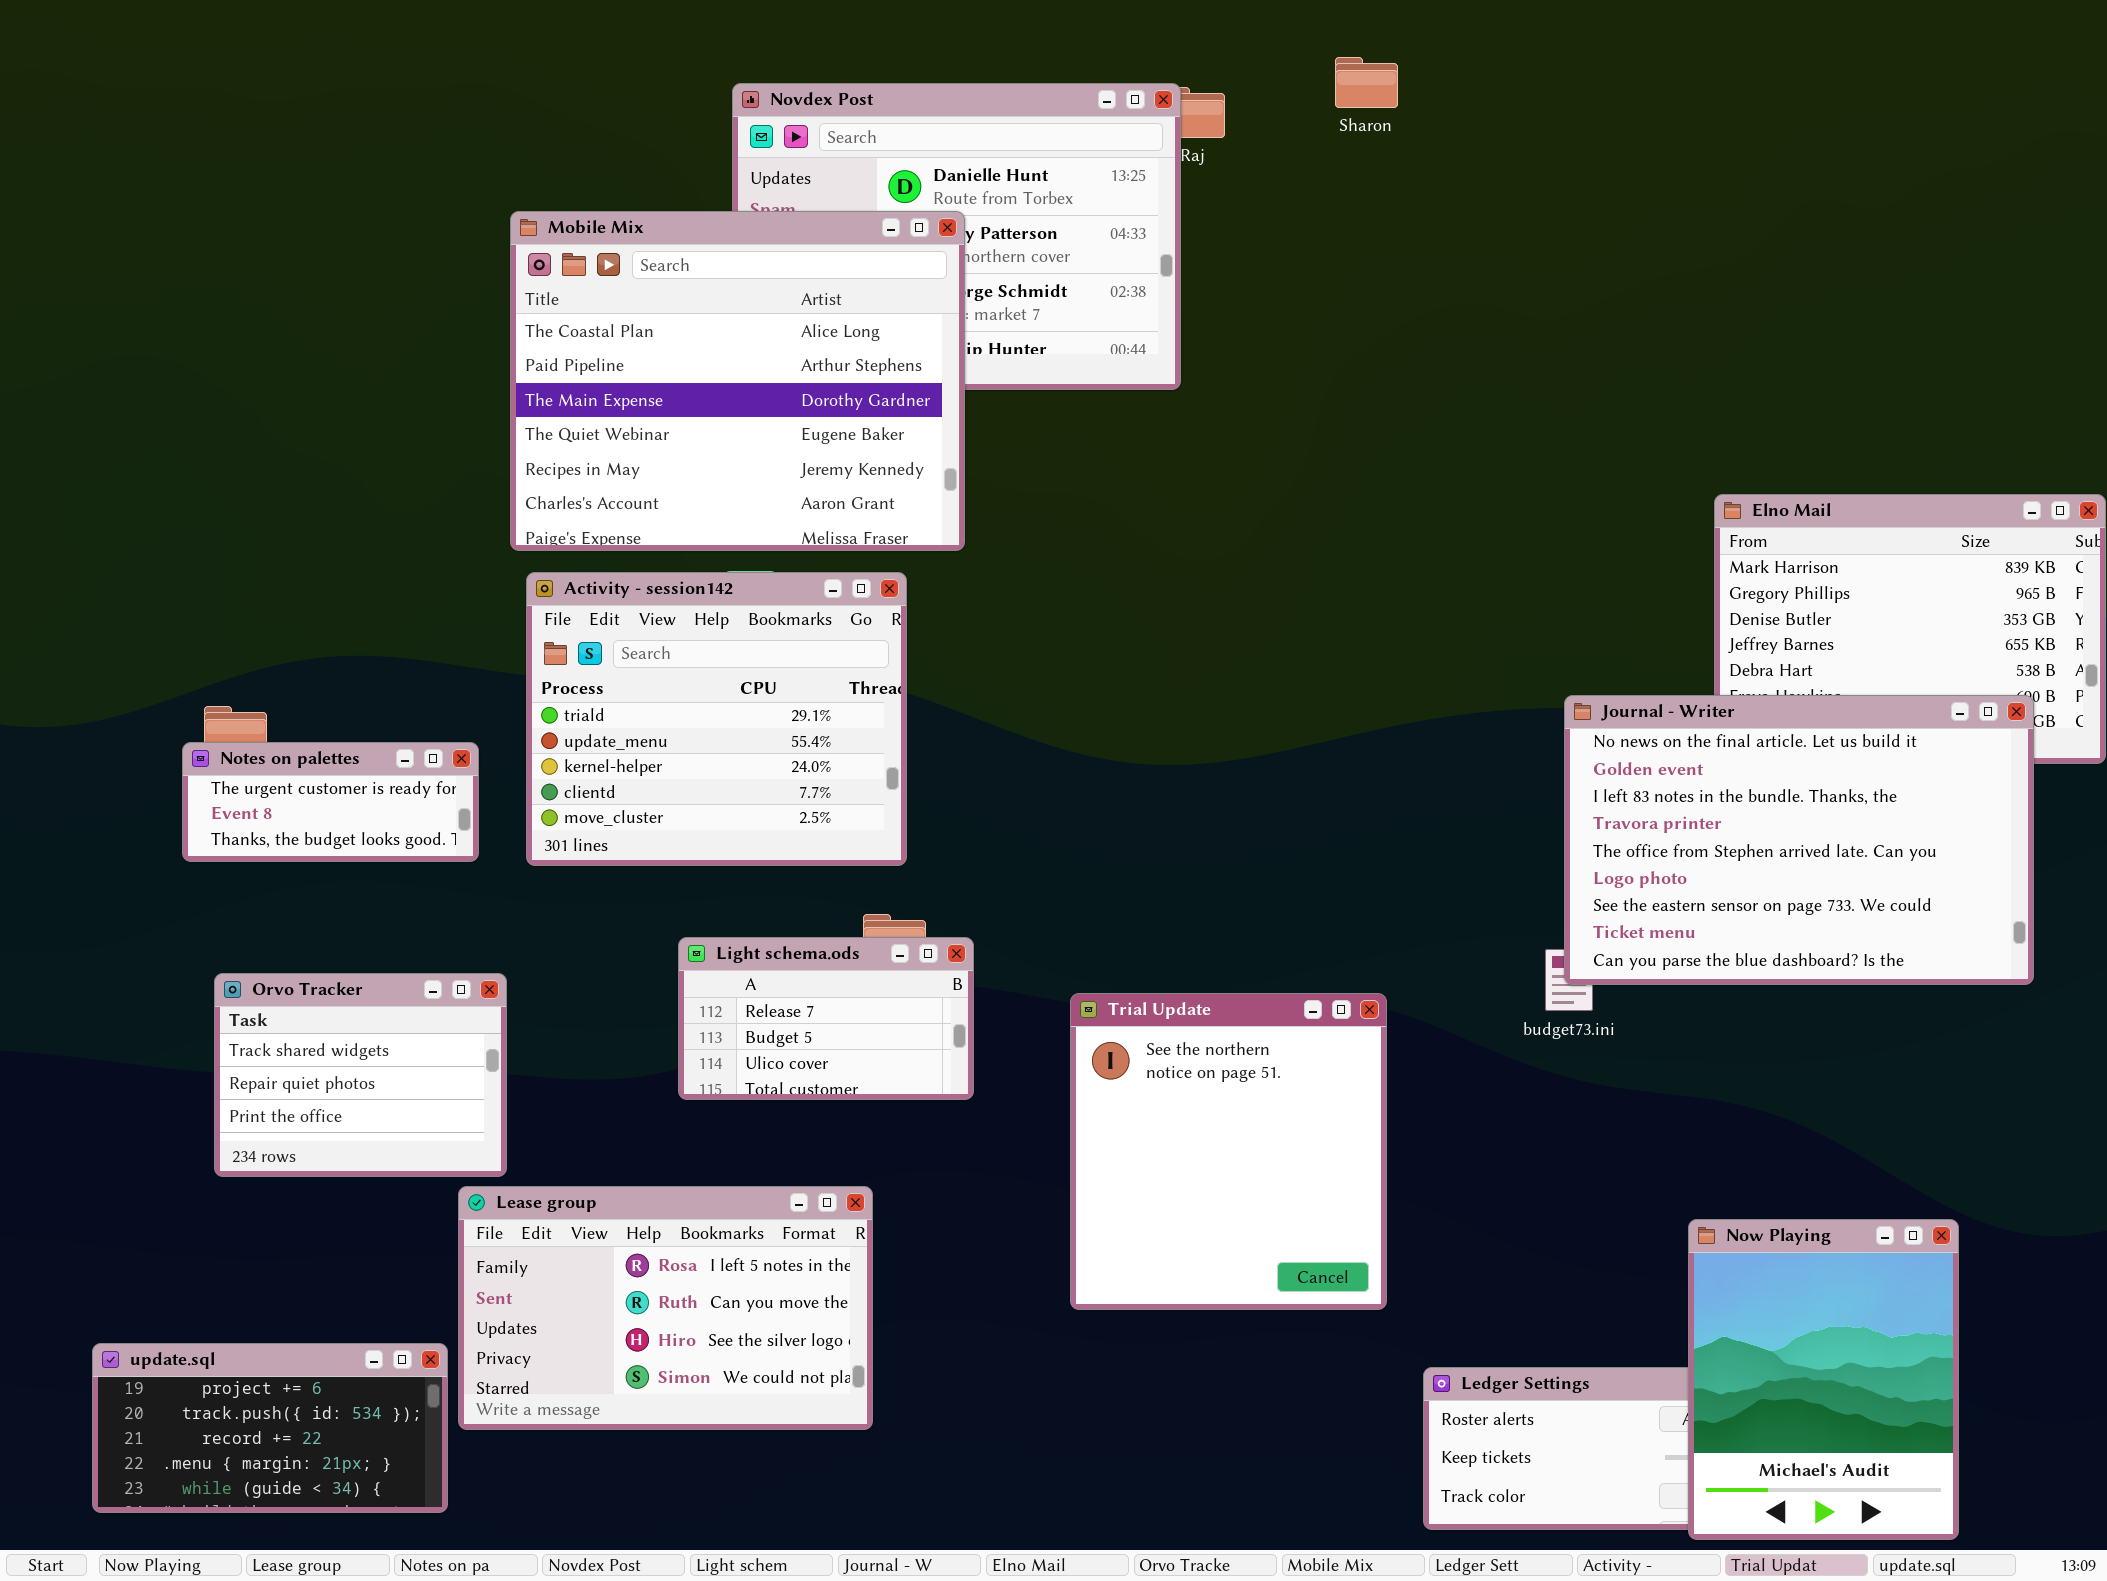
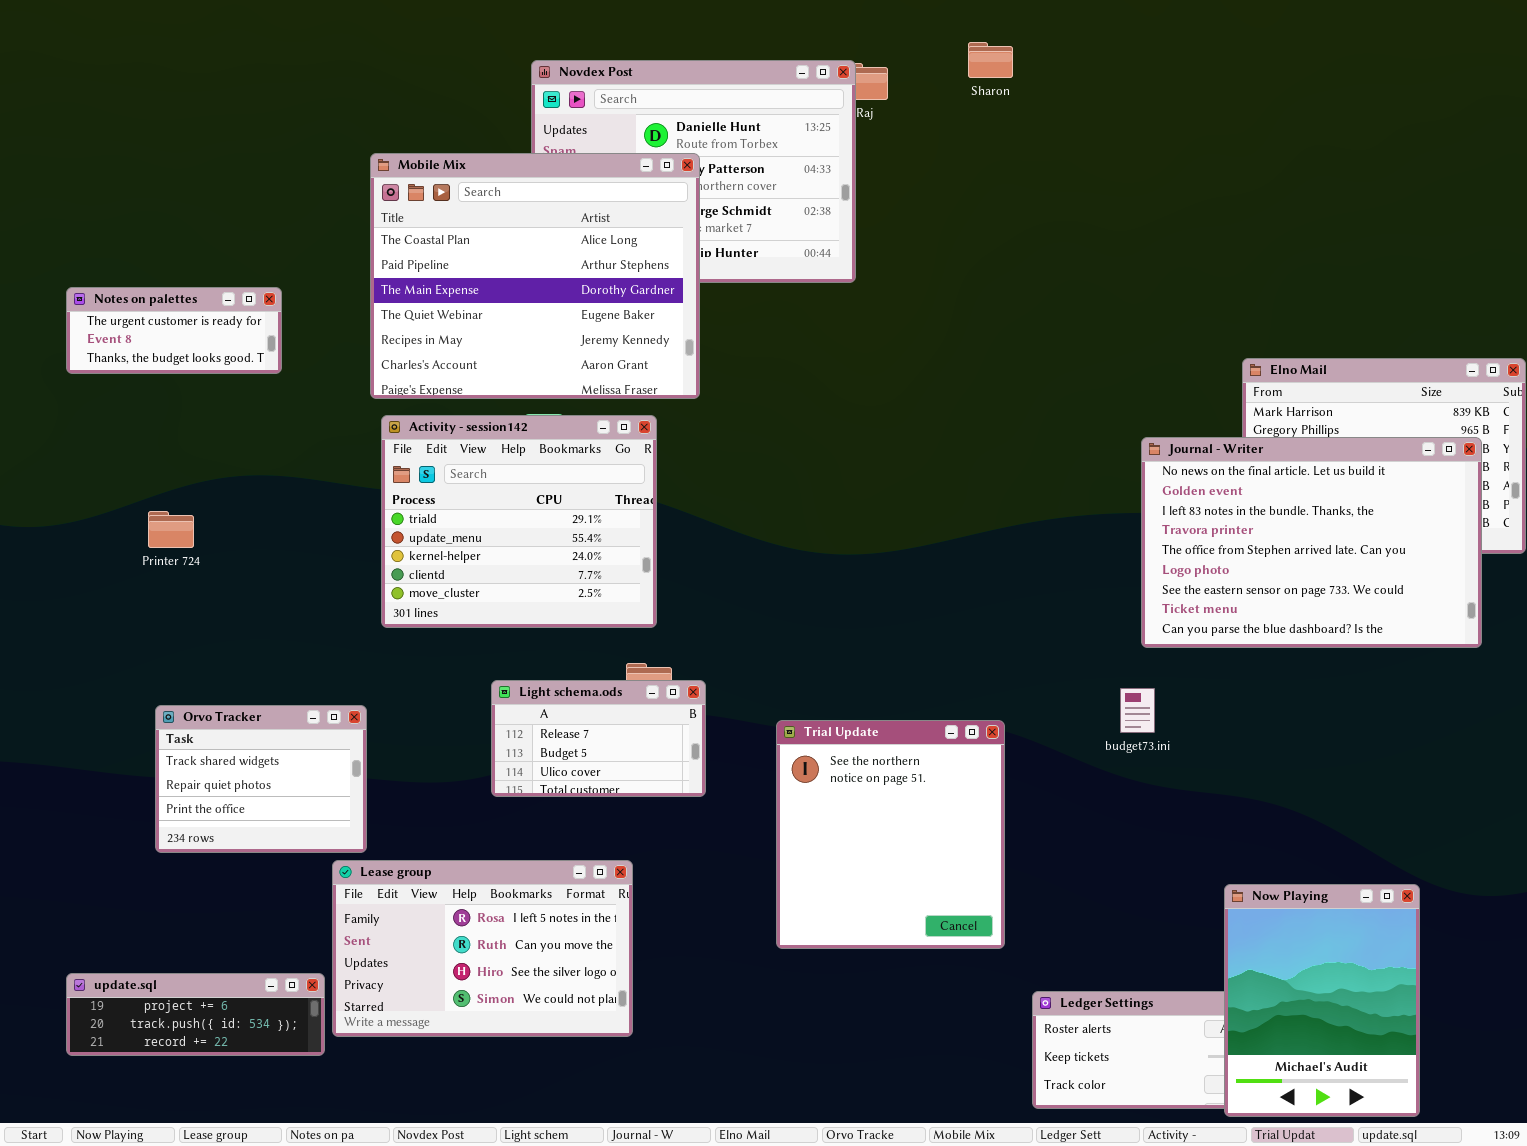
Journal - Writer: [1564,695,2034,985] -> [1141,437,1482,648], moved
Notes on palettes: [182,742,479,862] -> [66,287,282,374], moved
update.sql: [92,1343,448,1513] -> [66,973,325,1056], resized

